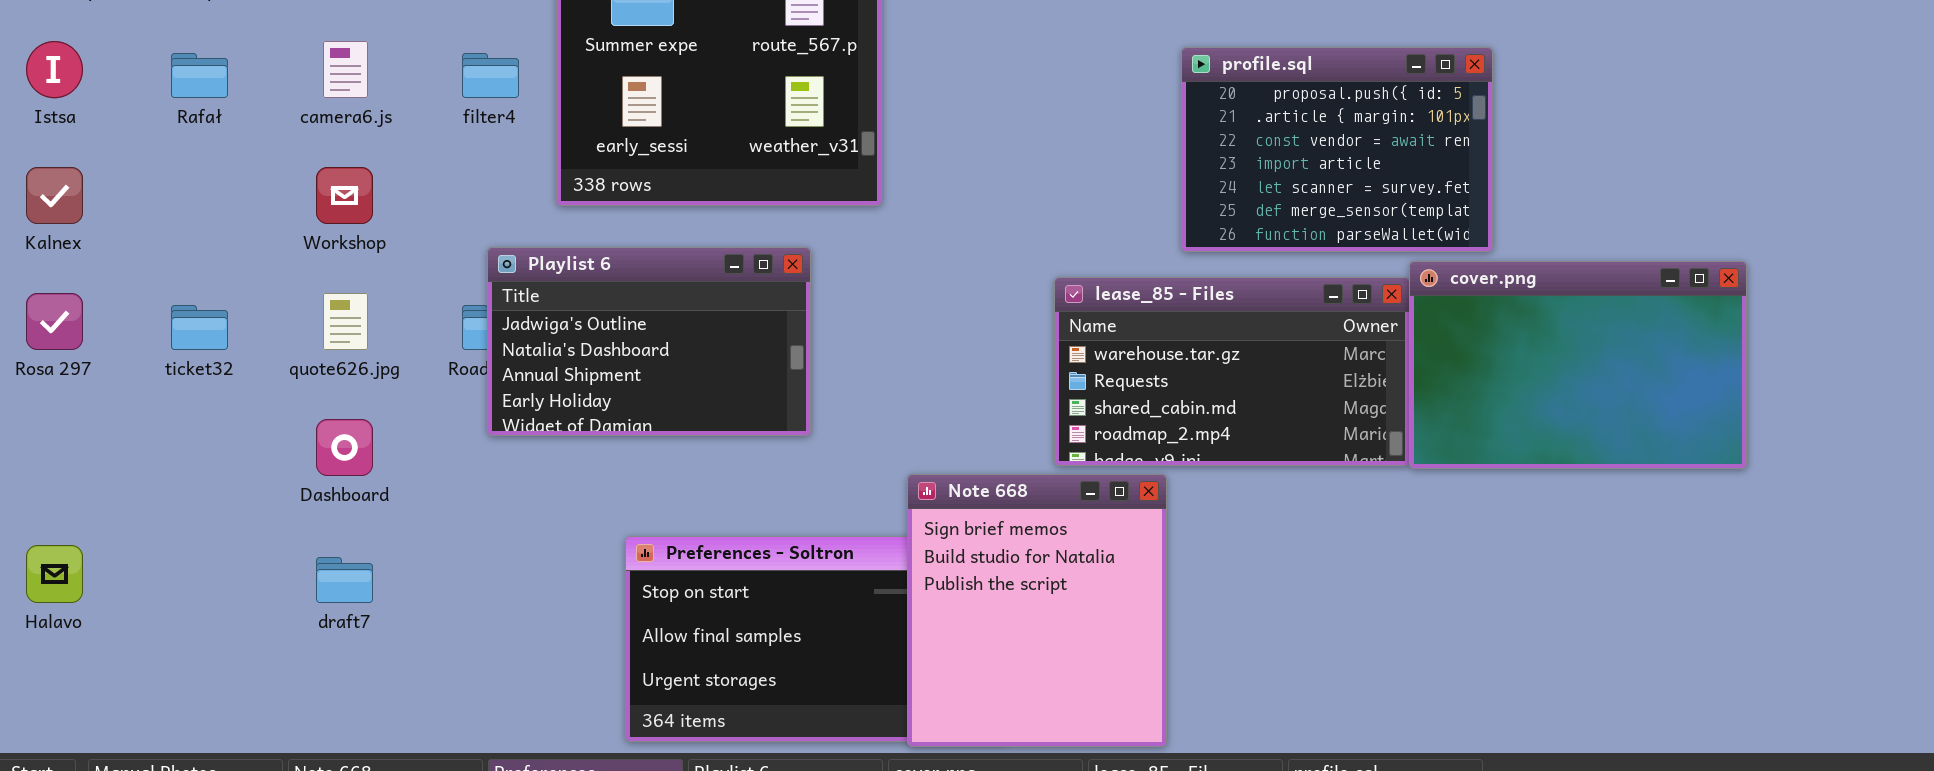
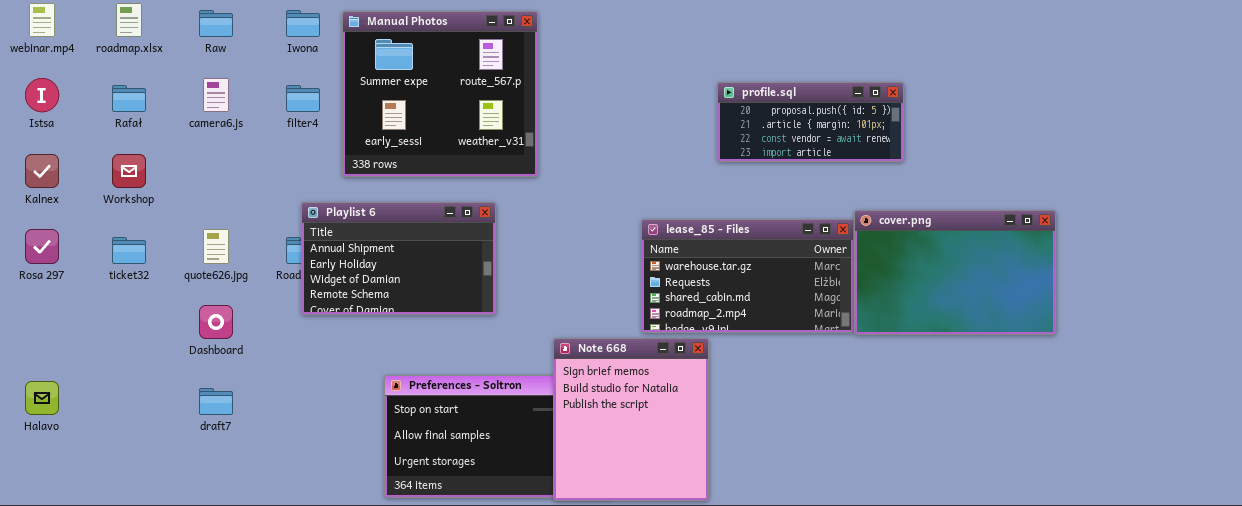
profile.sql: [1181,47,1493,252] -> [717,82,904,162], resized
Workshop: [316,167,373,224] -> [112,154,146,188], moved
Playlist 6: [487,247,811,436] -> [301,202,496,315], scrolled down 2 rows

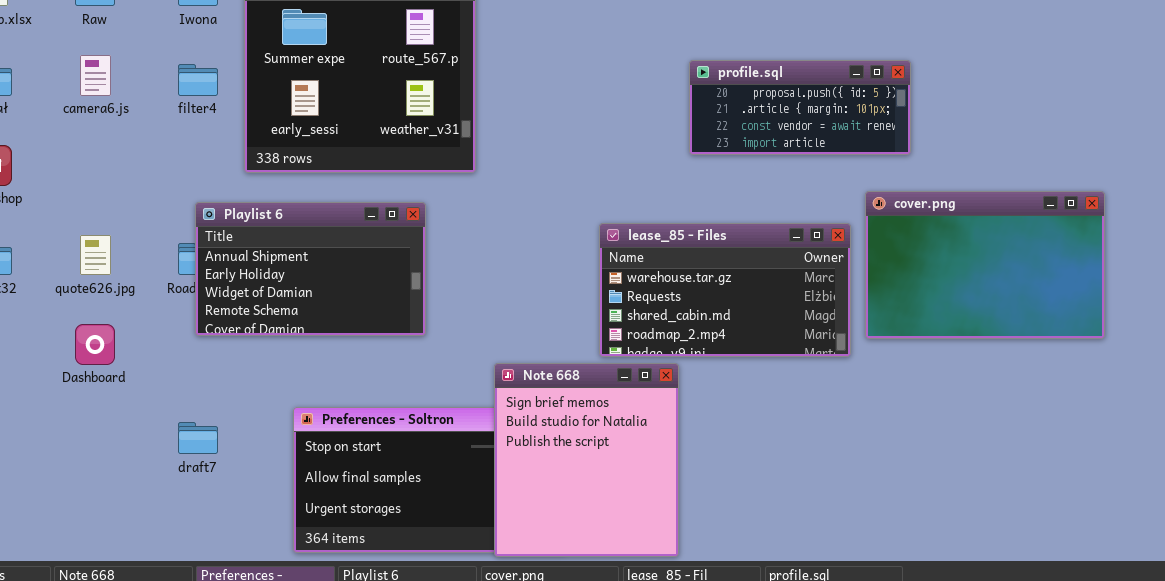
cover.png: [854,210,1056,335] -> [865,191,1105,339], moved
draft7: [199,388,233,415] -> [178,422,218,454], moved

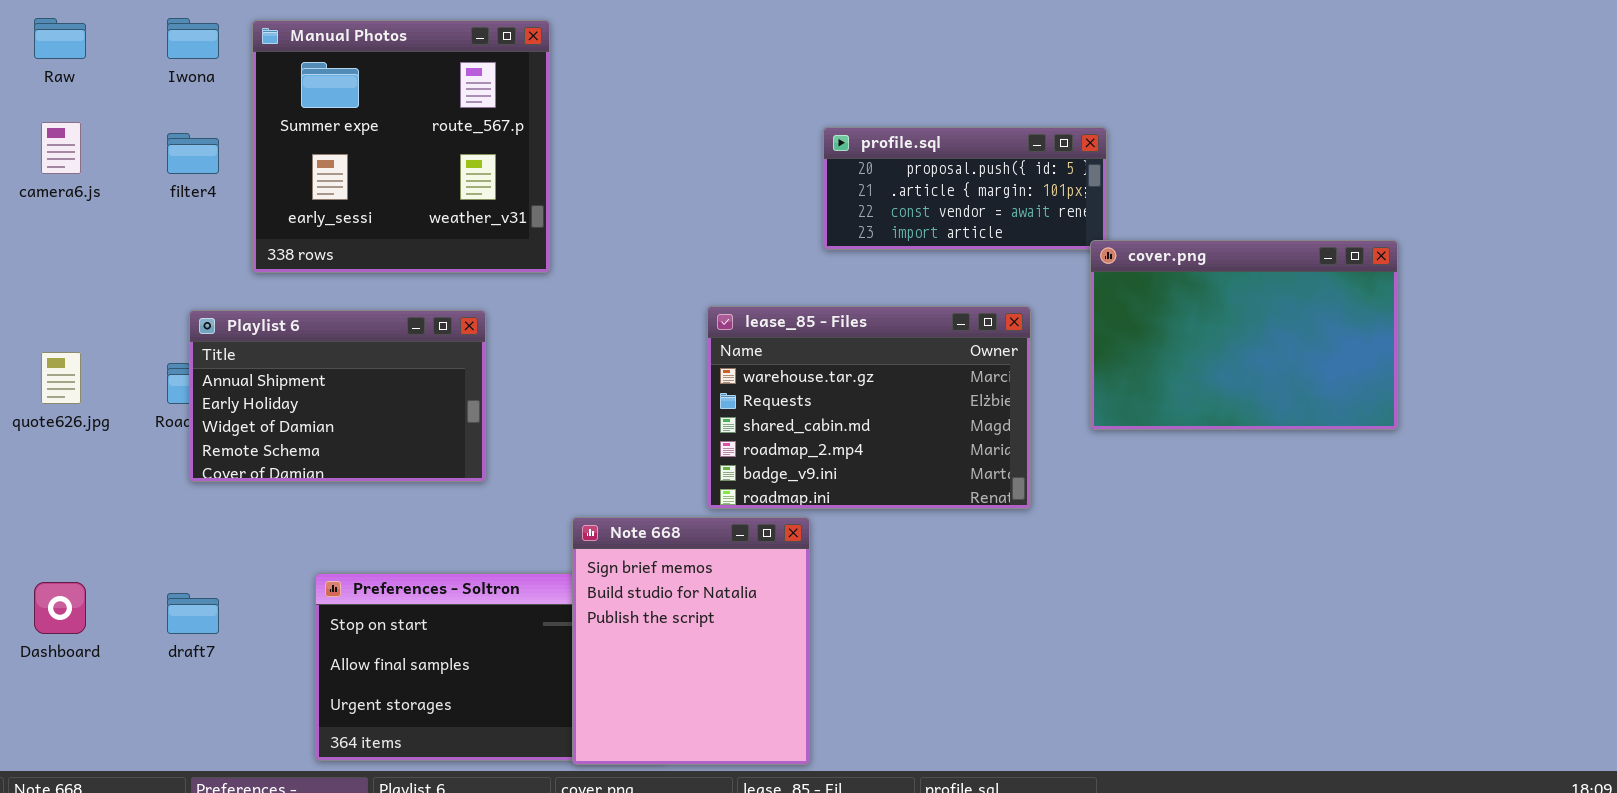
cover.png: [865,191,1105,339] -> [1090,240,1398,430], moved
lease_85 - Files: [599,223,851,357] -> [707,306,1031,509], resized
Dashboard: [75,324,115,365] -> [34,582,86,634], moved

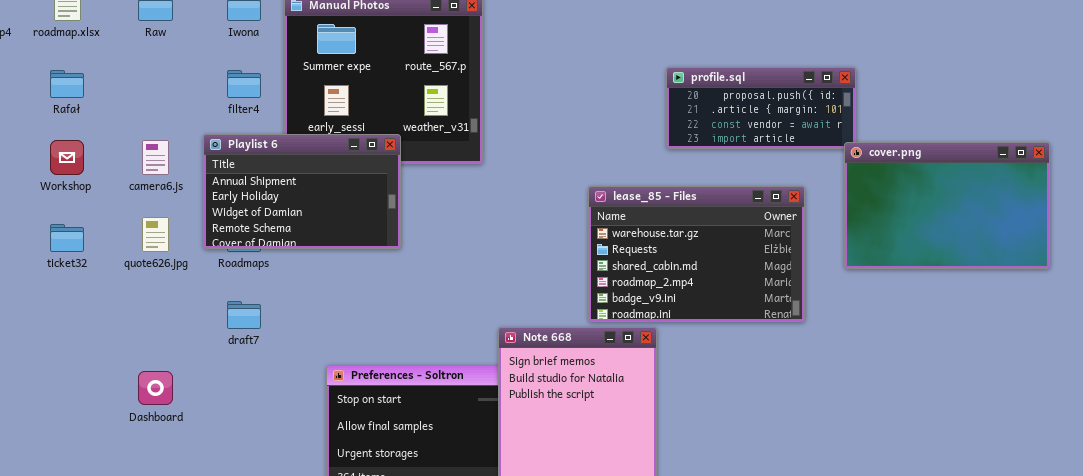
camera6.js: [41,122,81,174] -> [142,140,169,175], moved
Playlist 6: [189,310,486,482] -> [203,134,401,249], moved
draft7: [167,593,219,634] -> [227,301,261,329], moved

